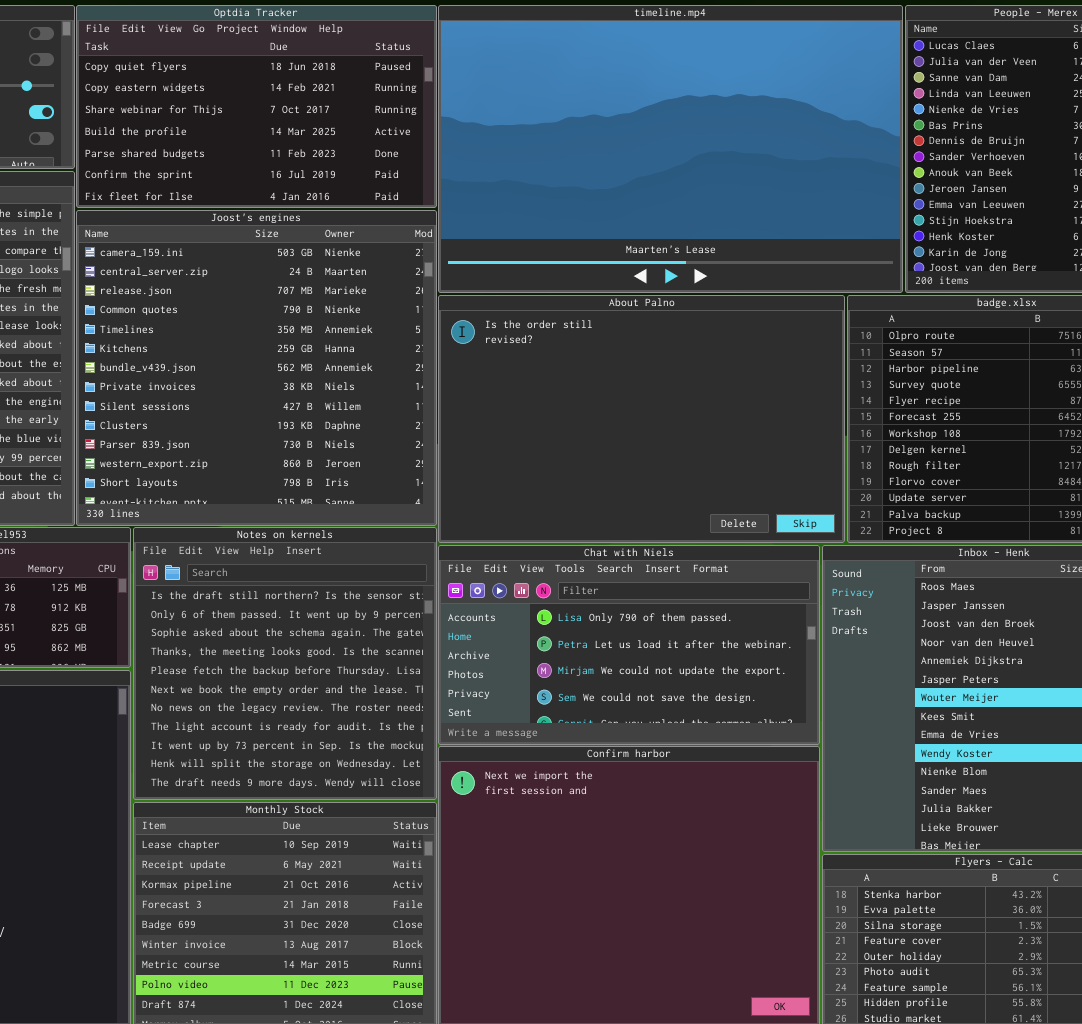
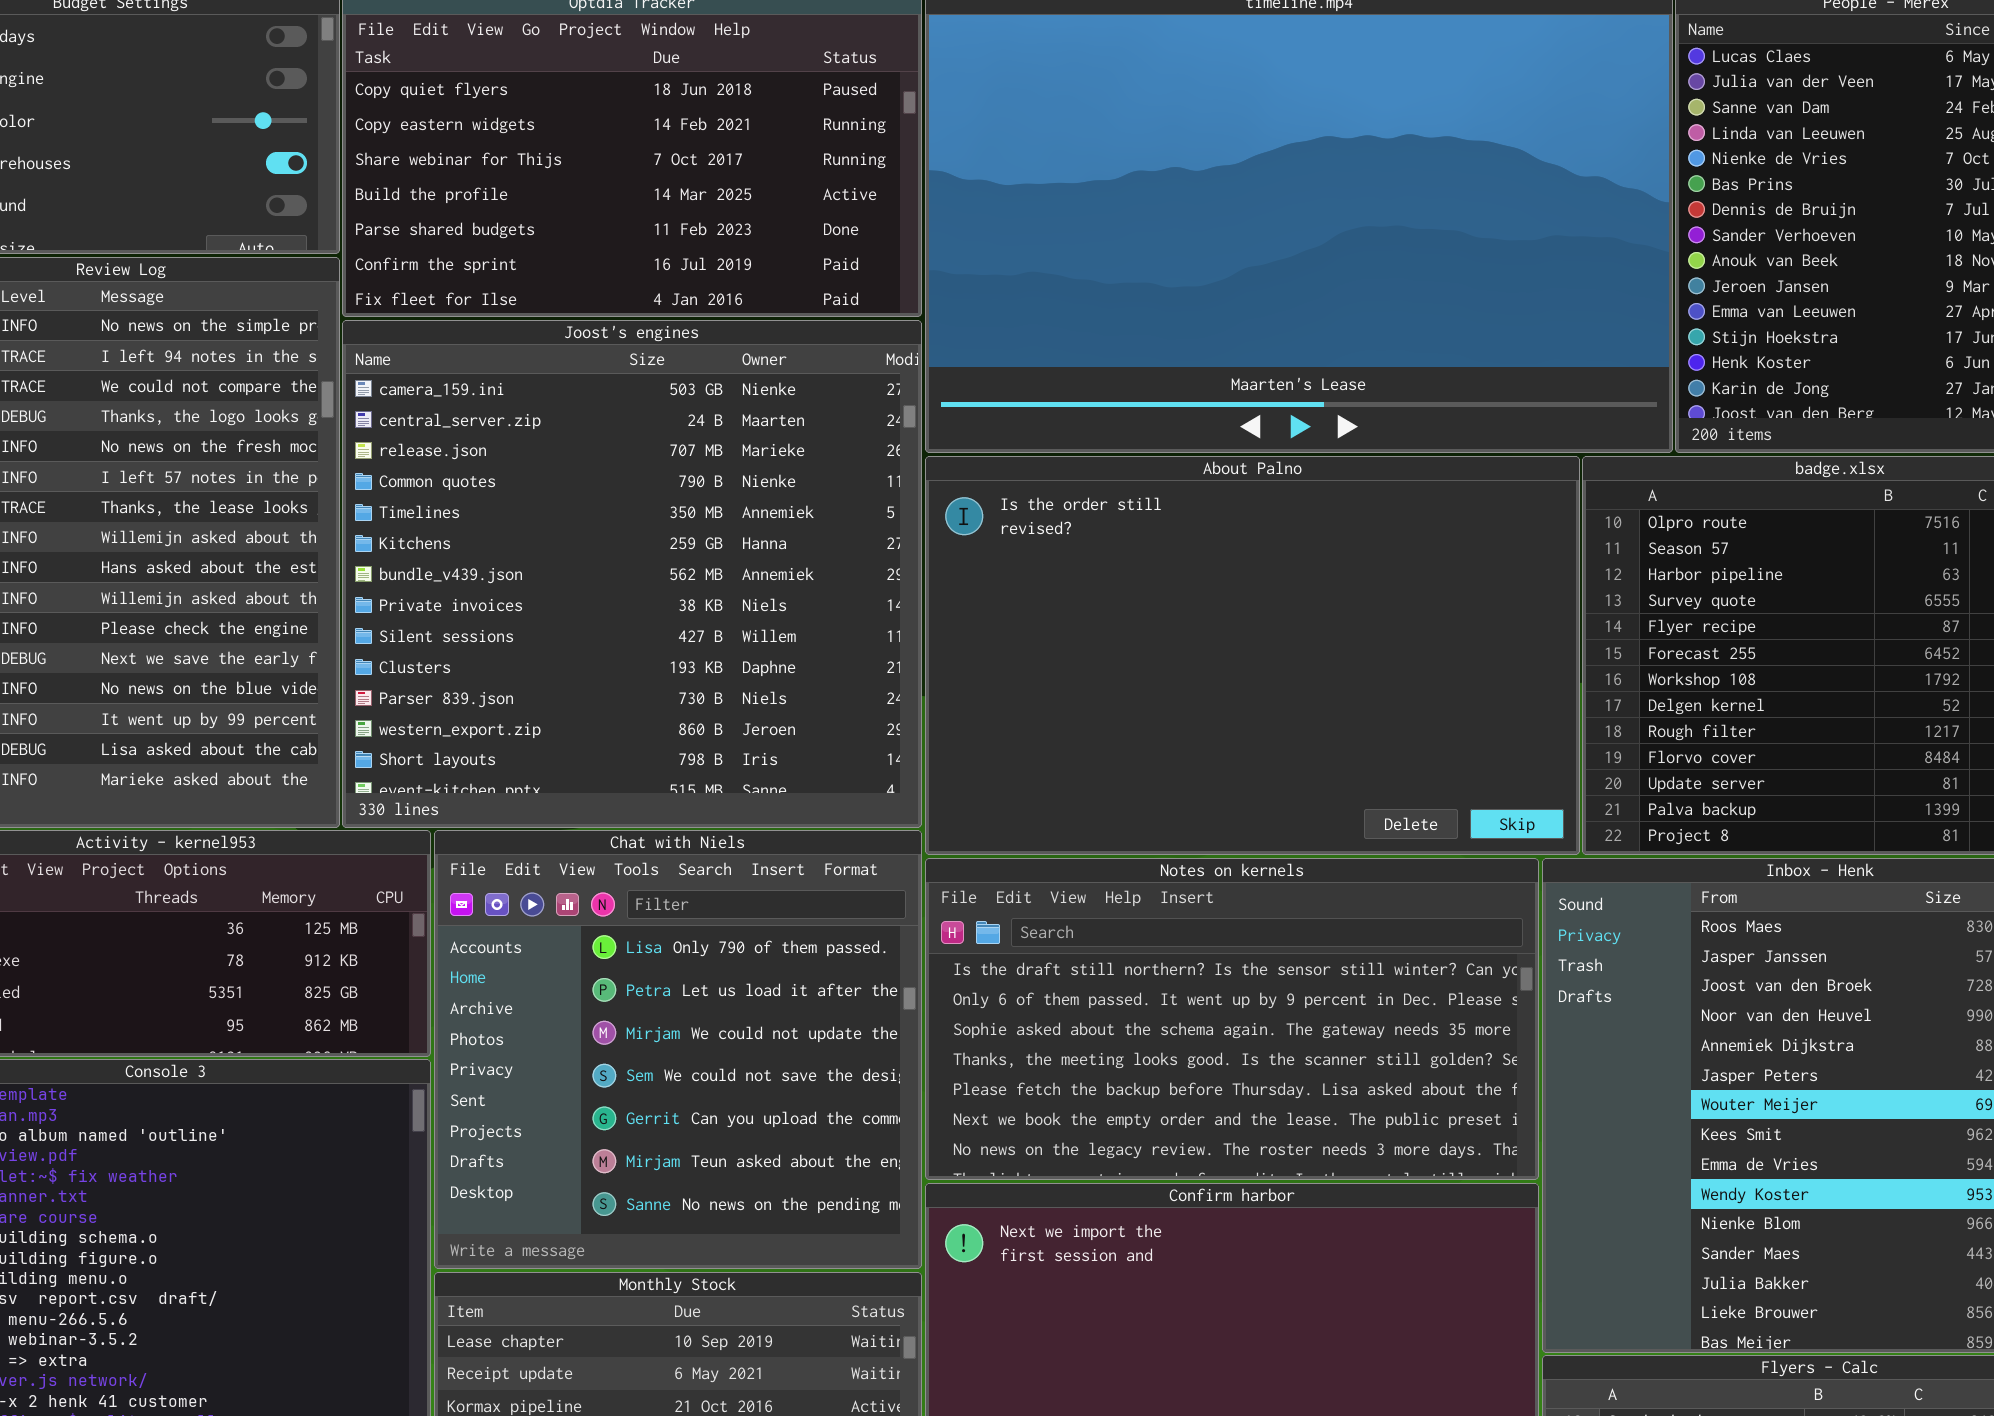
Notes on kernels: [133,527,437,800] -> [925,858,1539,1180], moved, resized
Chat with Niels: [438,545,820,745] -> [434,830,922,1269], moved, resized

